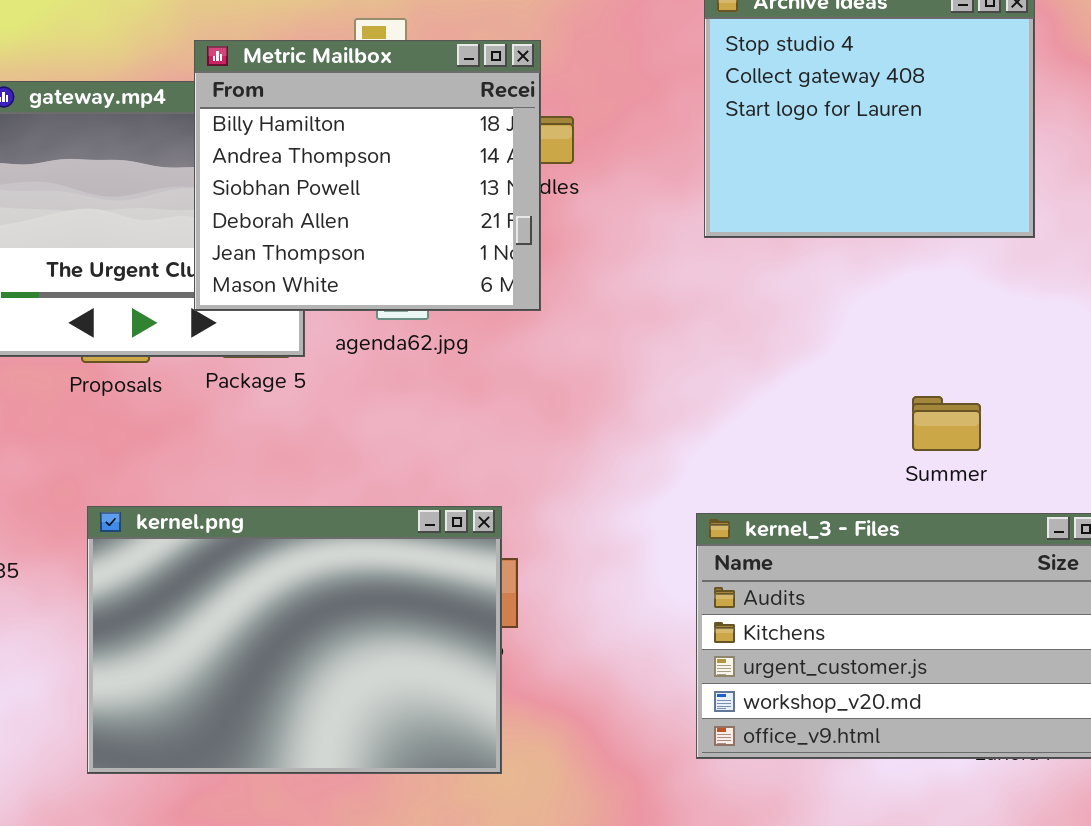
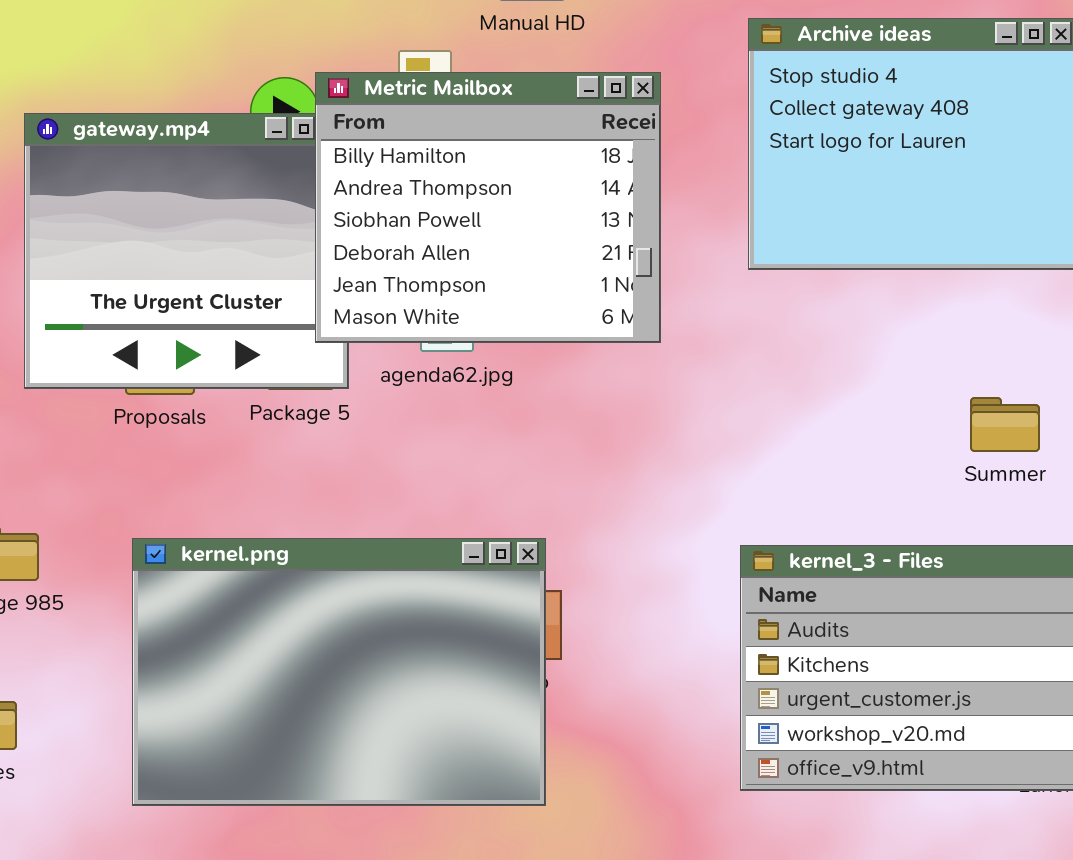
Metric Mailbox: [194,40,541,311] -> [315,72,661,343], moved
Summer: [912,396,981,451] -> [970,397,1040,452], moved

